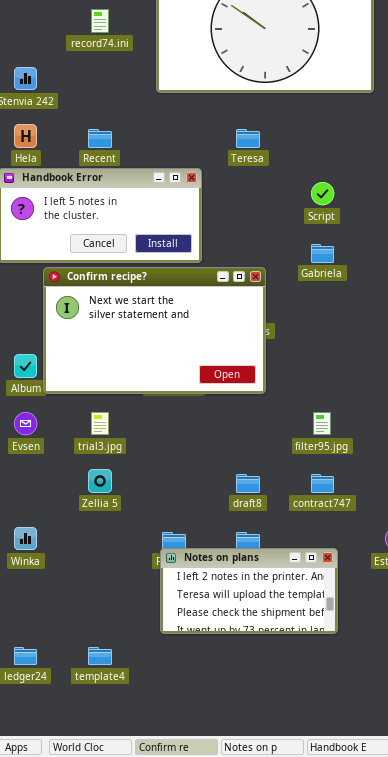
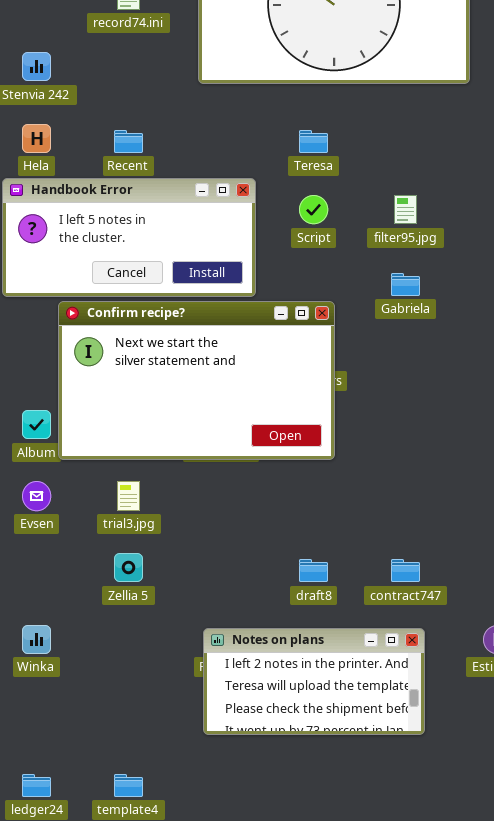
Script: [311,182,334,205] -> [299,195,328,224], moved
filter95.jpg: [313,412,331,435] -> [394,195,417,224], moved
Notes on plans: [160,548,338,634] -> [203,628,425,735], moved

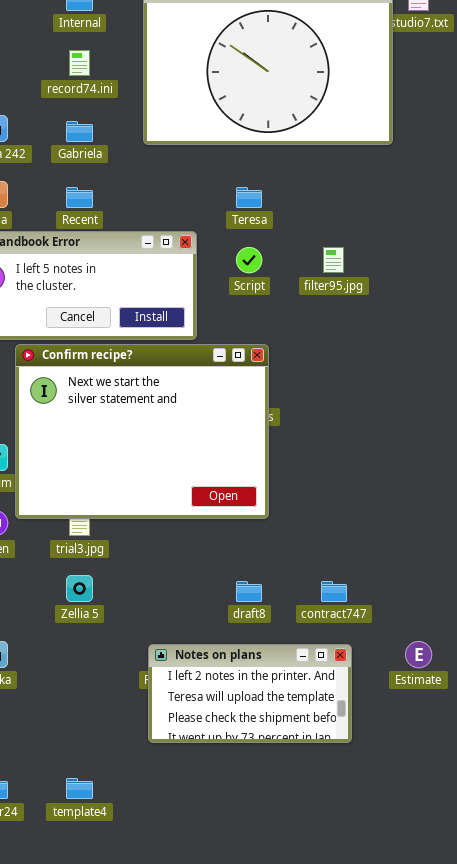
Gabriela: [391,273,420,296] -> [66,121,93,142], moved
Confirm recipe?: [58,301,335,460] -> [15,344,269,519], resized

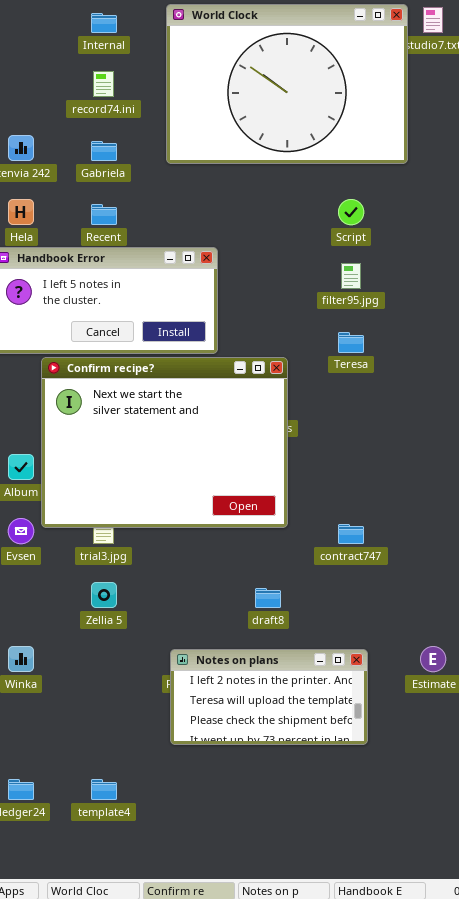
Teresa: [236,187,262,208] -> [338,332,364,353], moved
Script: [236,247,262,273] -> [338,199,364,225], moved
contract747: [321,581,347,602] -> [338,524,364,544], moved

